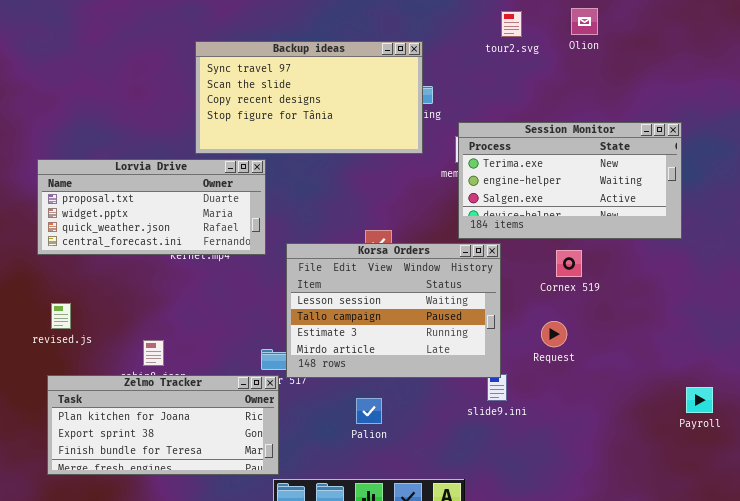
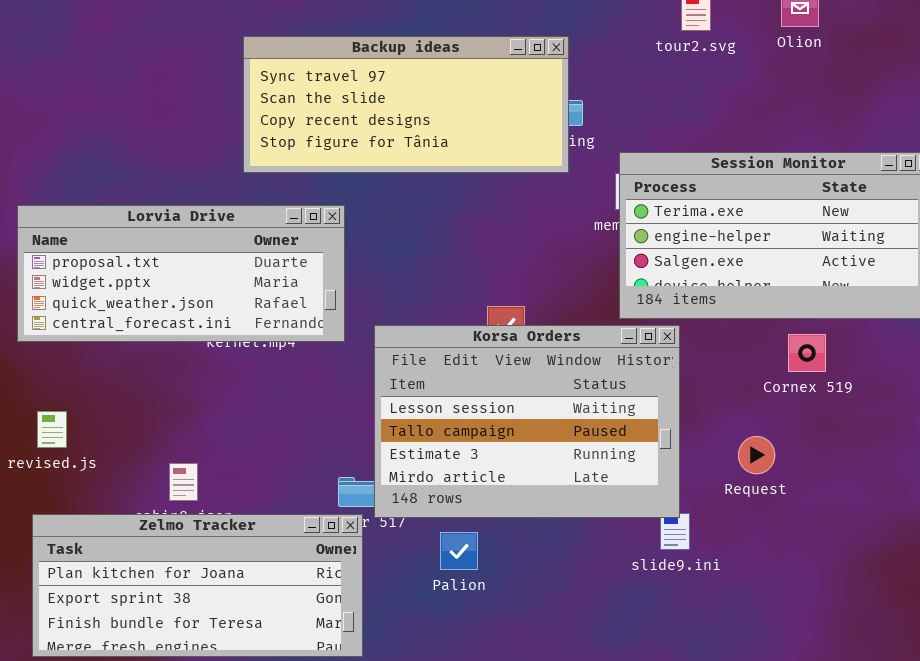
Backup ideas: [195,41,423,154] -> [243,36,569,173], resized
Cornex 519: [556,250,582,277] -> [788,334,826,372], moved
Palion: [356,398,382,424] -> [440,532,478,570], moved

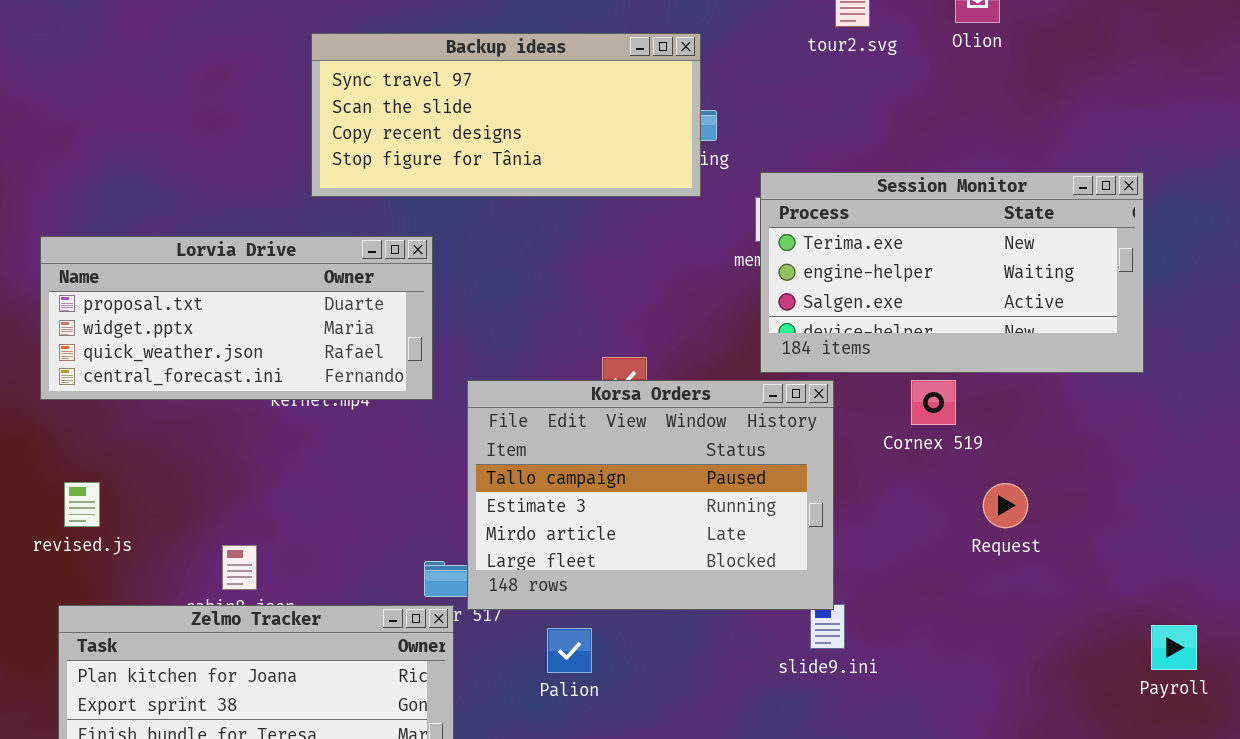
Korsa Orders: [374,325,680,518] -> [467,380,834,610], scrolled down 1 row
Cornex 519: [788,334,826,372] -> [911,380,956,425], moved
Request: [738,436,775,474] -> [983,483,1028,528], moved

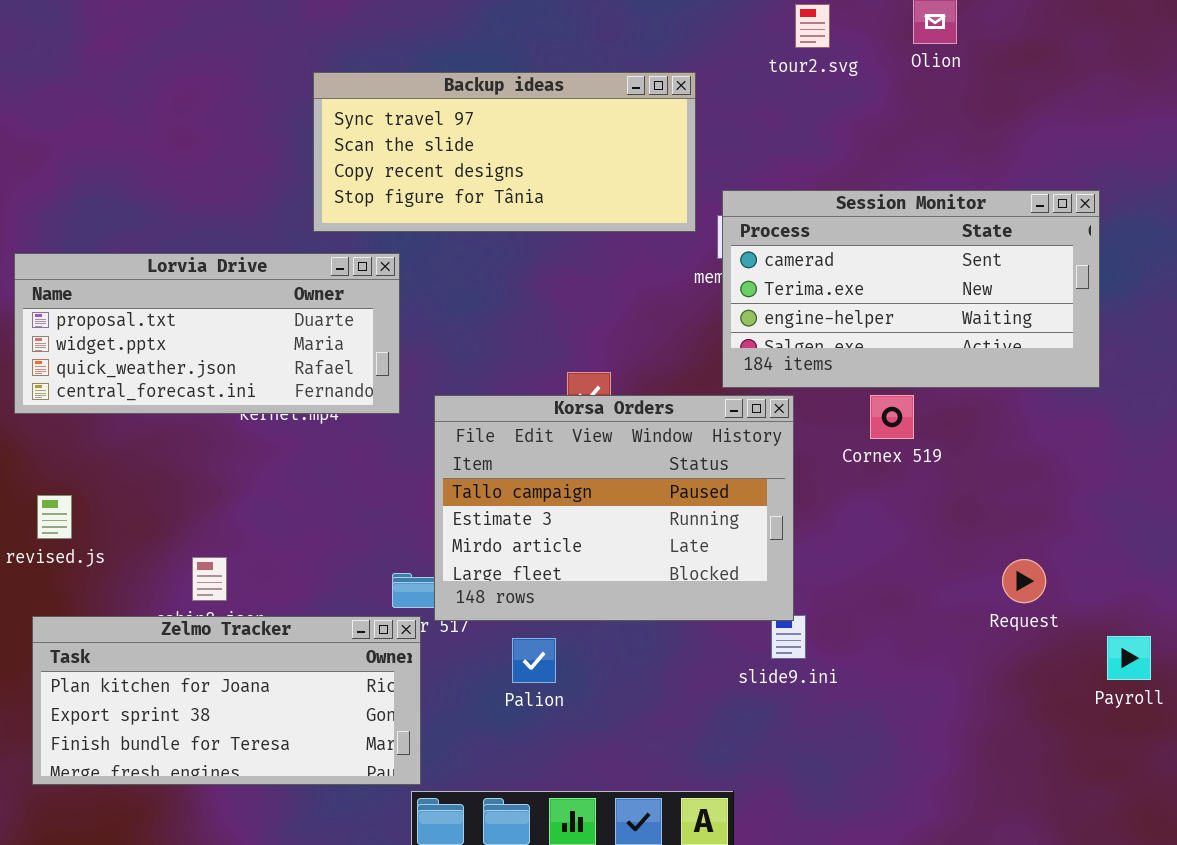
Backup ideas: [311,33,701,197] -> [313,72,696,232], moved
Session Monitor: [760,172,1144,373] -> [722,190,1100,388], scrolled up 1 row
Request: [983,483,1028,528] -> [1002,559,1046,603], moved

